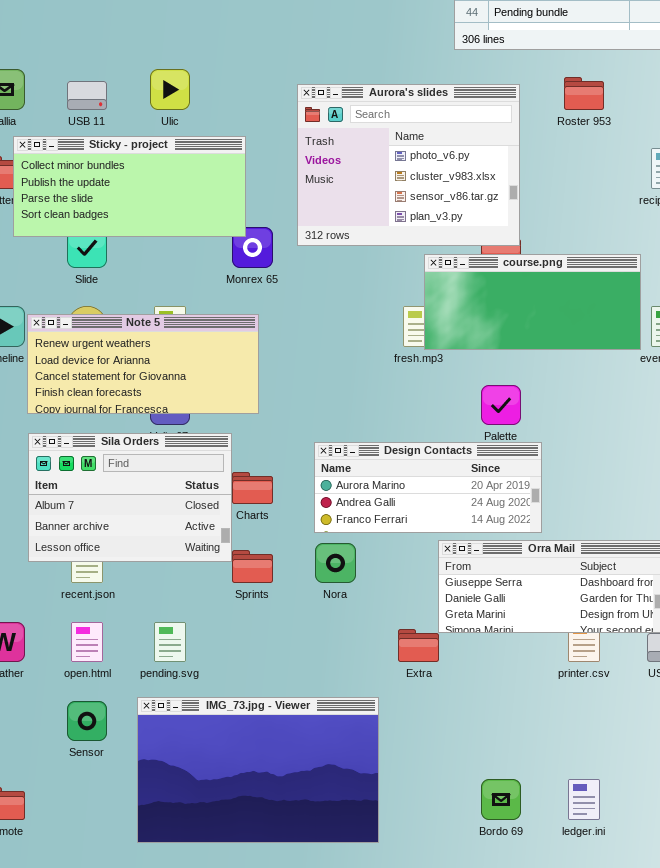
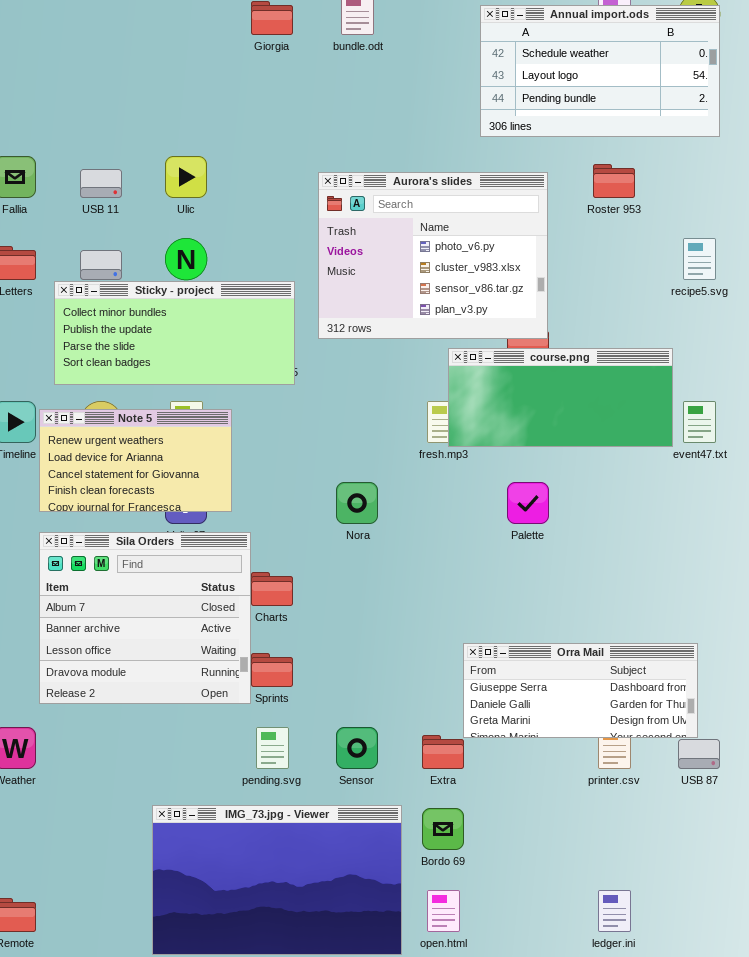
Sticky - project: [13,136,246,237] -> [54,281,295,385], moved
Note 5: [27,314,259,414] -> [39,409,232,512], resized
Sila Orders: [28,433,232,562] -> [39,532,251,704], resized
Design Contacts: [314,442,542,533] -> none, closed
Nora: [315,543,356,583] -> [336,482,378,524], moved
open.html: [71,622,103,662] -> [427,890,460,932], moved
pending.svg: [154,622,186,662] -> [256,727,289,769], moved
Sensor: [67,701,107,741] -> [336,727,378,769], moved
Bordo 69: [481,779,521,820] -> [422,808,464,850], moved

